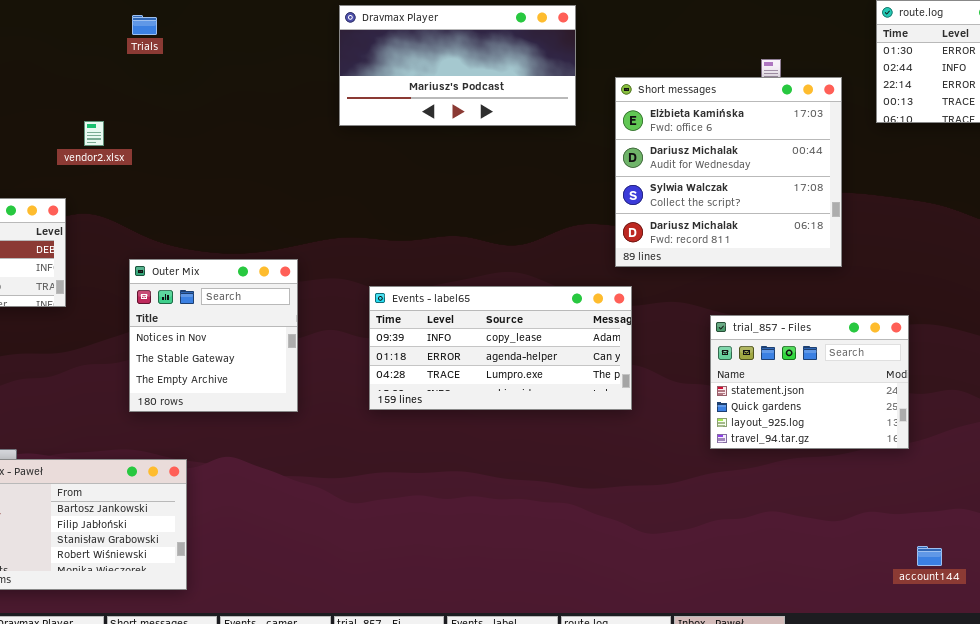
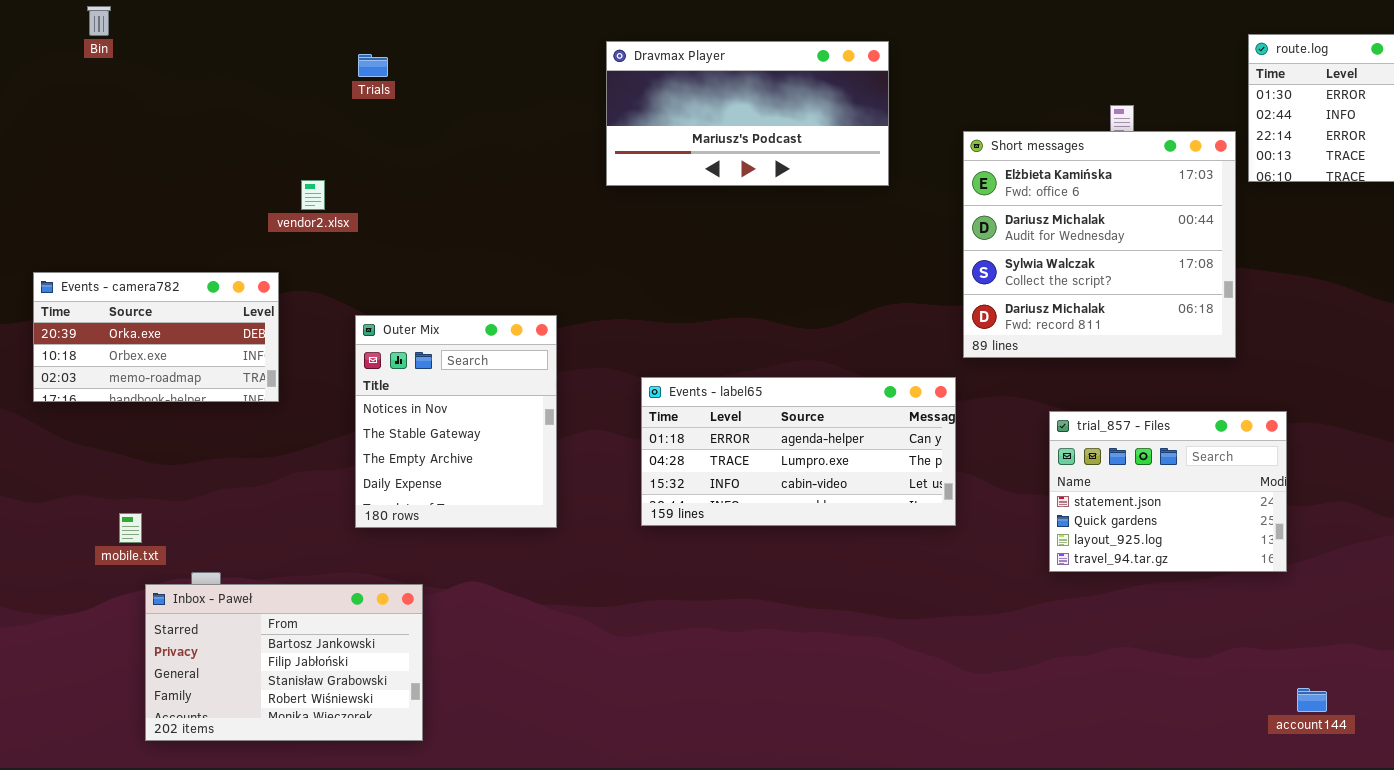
Short messages: [615,77,842,267] -> [963,131,1236,358], moved
Outer Mix: [129,259,298,412] -> [355,315,557,528], resized
Events - label65: [369,286,632,410] -> [641,377,956,526], scrolled down 1 row

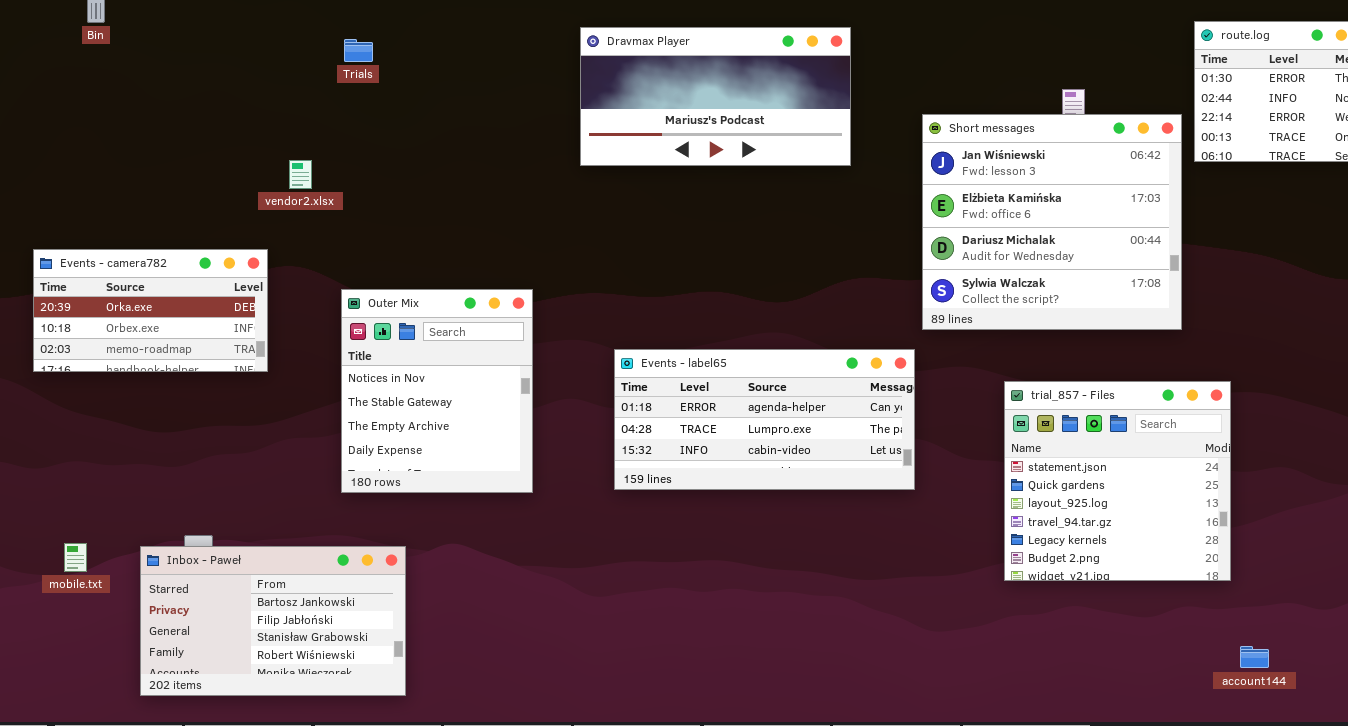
Short messages: [963,131,1236,358] -> [922,114,1182,330], scrolled up 1 row
trial_857 - Files: [1049,411,1287,572] -> [1004,381,1231,581], resized
mobile.txt: [119,513,142,543] -> [64,543,87,572], moved

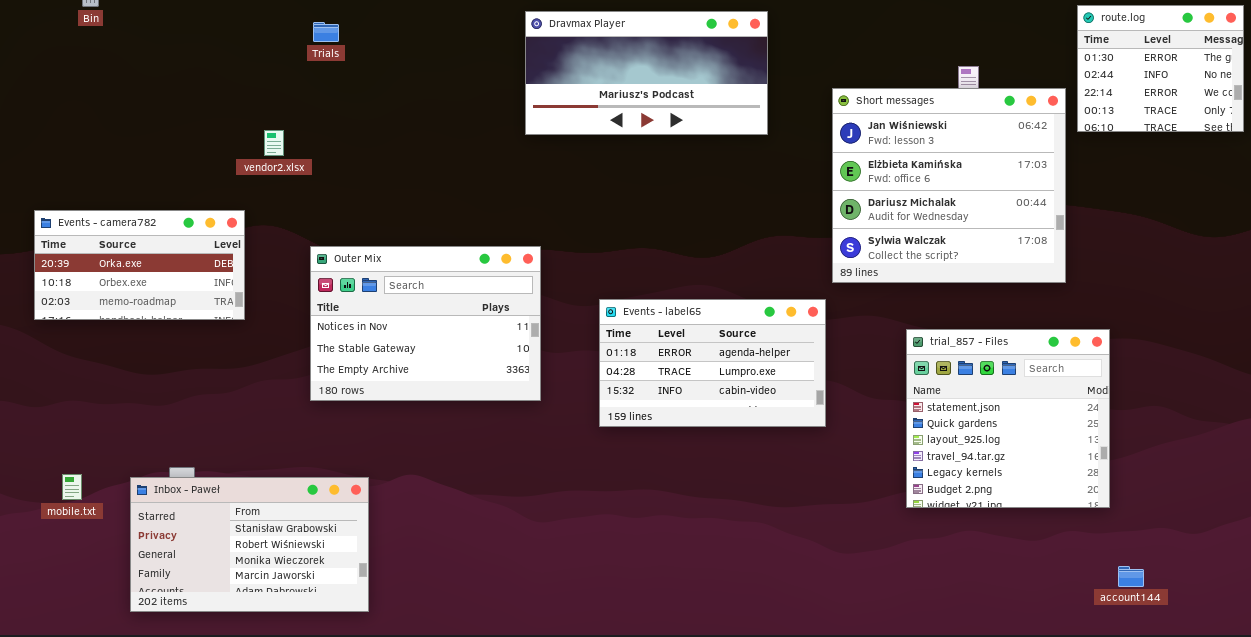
Outer Mix: [341,289,533,493] -> [310,246,541,401], resized
Events - label65: [614,349,915,490] -> [599,299,826,427], resized
Inbox - Paweł: [140,546,406,696] -> [130,477,369,612], scrolled down 2 rows

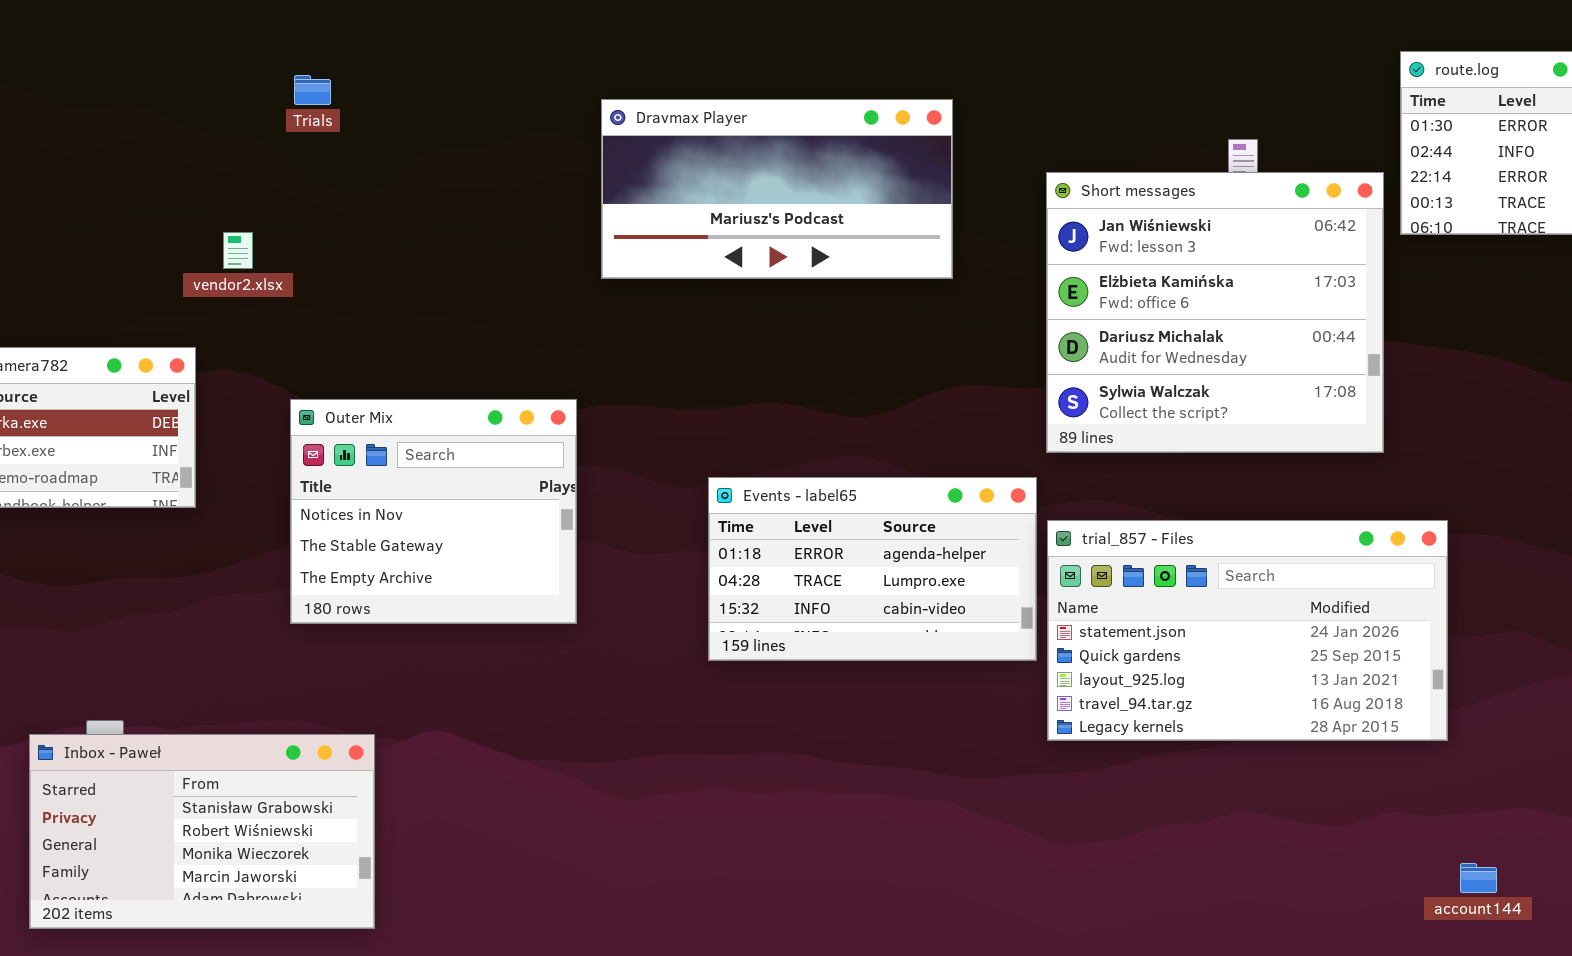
Dravmax Player: [525,11,768,135] -> [601,99,953,279], moved
Outer Mix: [310,246,541,401] -> [290,399,577,624], resized
trial_857 - Files: [906,329,1110,508] -> [1047,520,1448,741], resized

